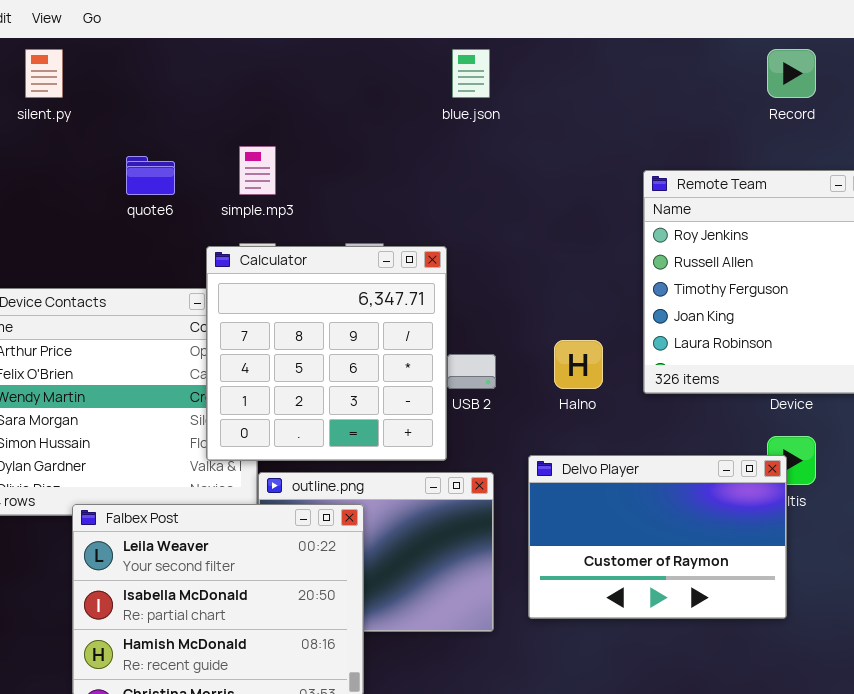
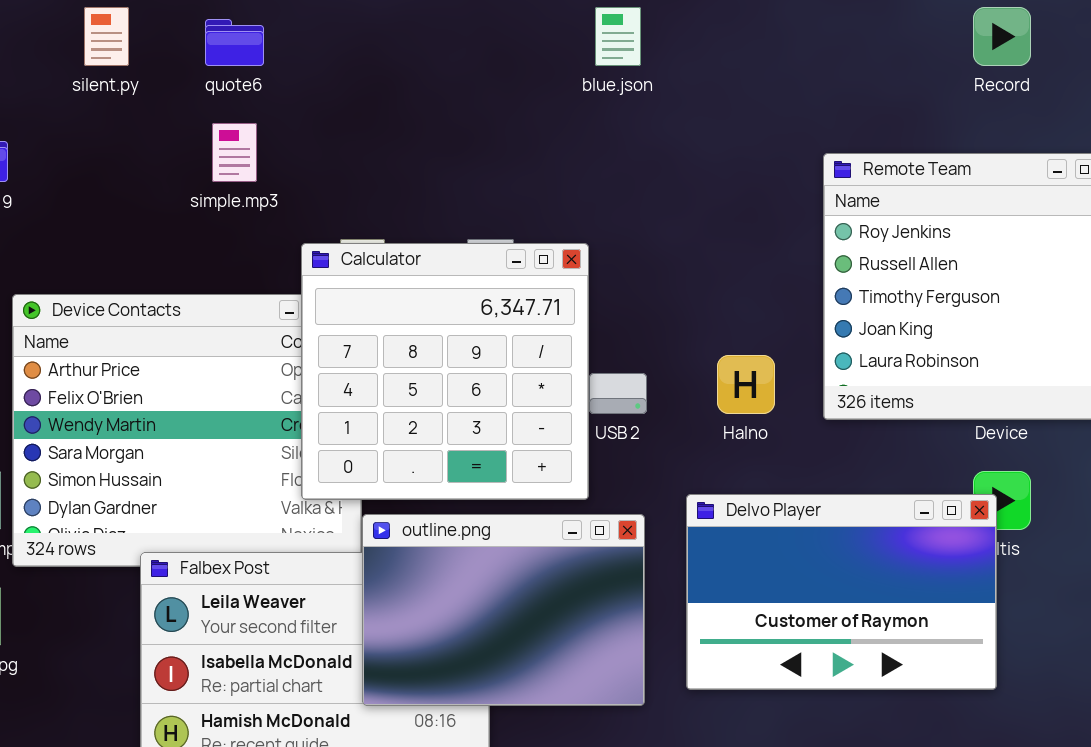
simple.mp3: [239,146,276,195] -> [212,123,257,182], moved
quote6: [126,156,175,195] -> [205,19,264,66], moved
outline.png: [258,472,494,632] -> [362,514,645,706], raised

